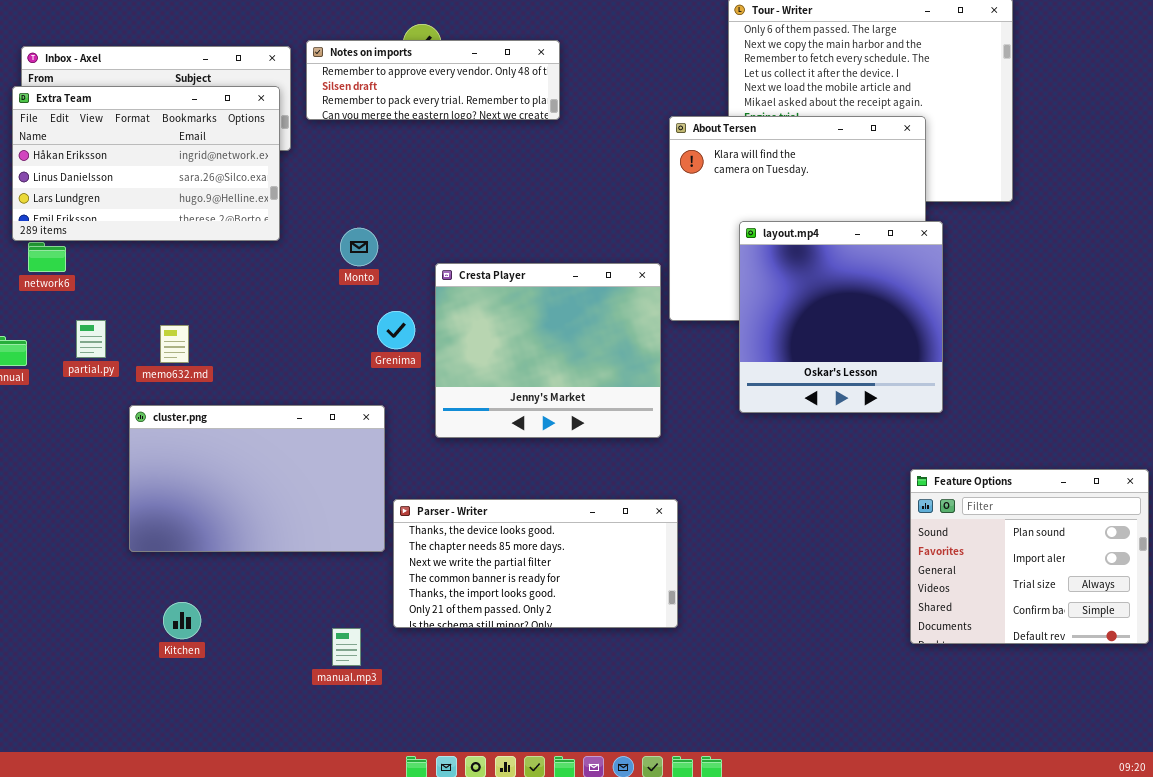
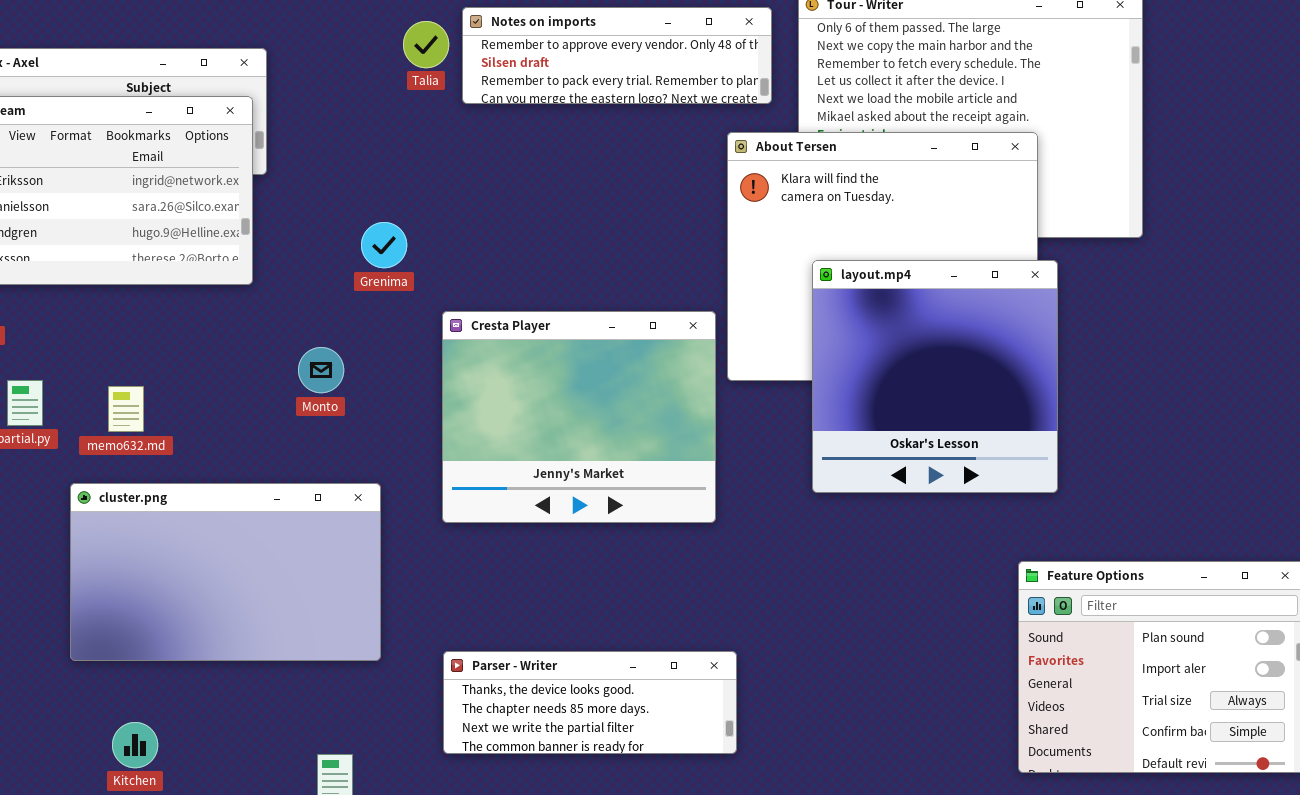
Notes on imports: [306,40,560,120] -> [462,7,772,104], moved
Monto: [340,228,378,266] -> [298,347,344,393], moved
Grenima: [377,311,415,349] -> [361,222,407,268], moved
Parser - Writer: [393,499,678,628] -> [443,651,737,754], resized

